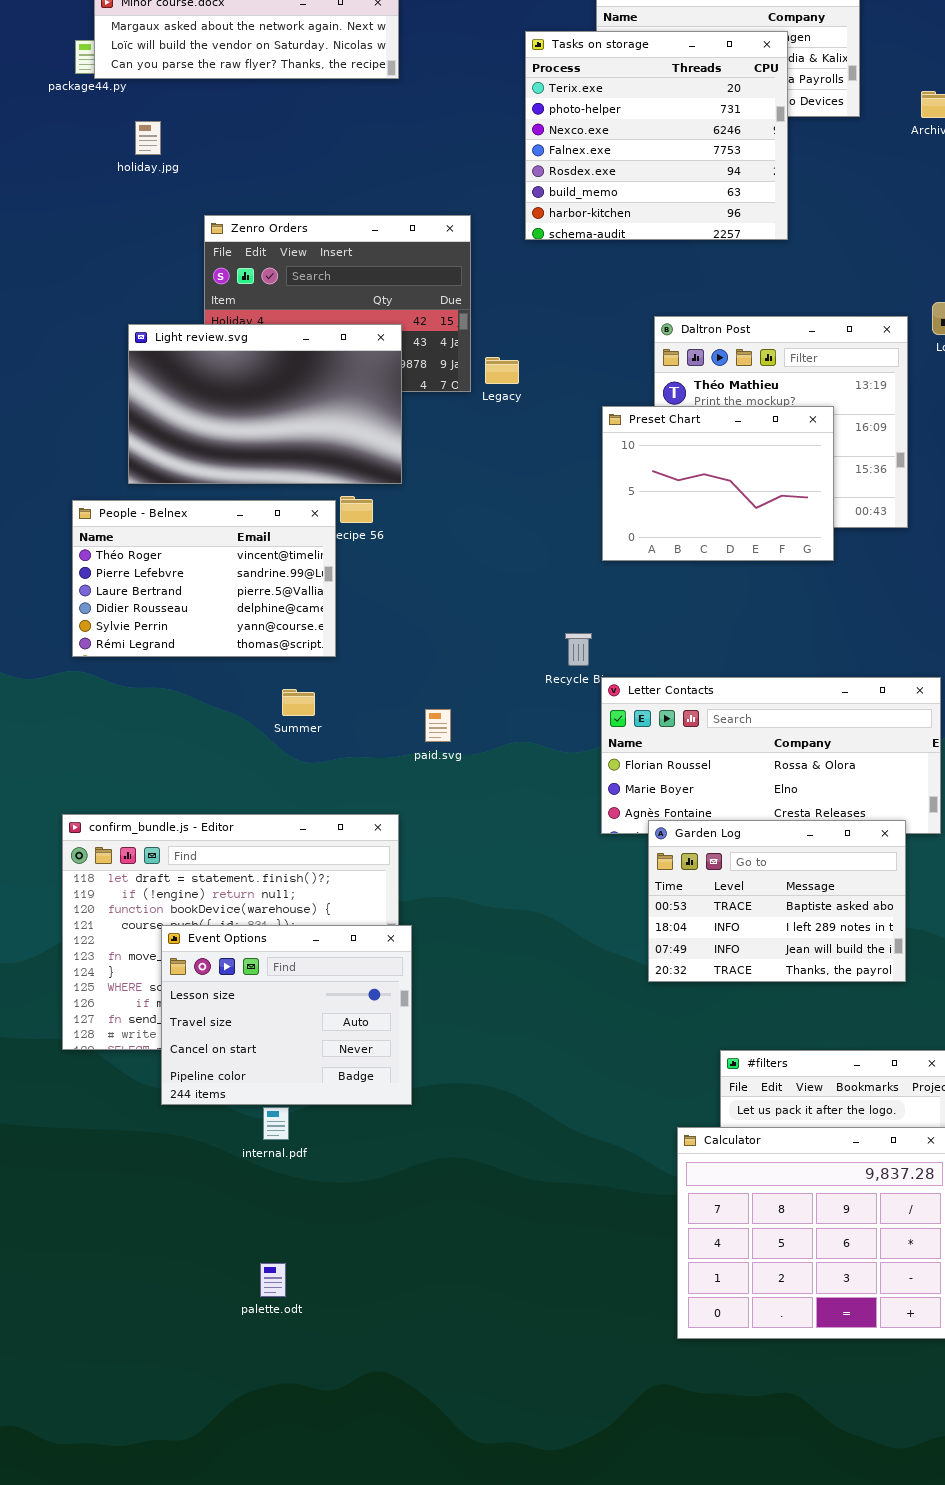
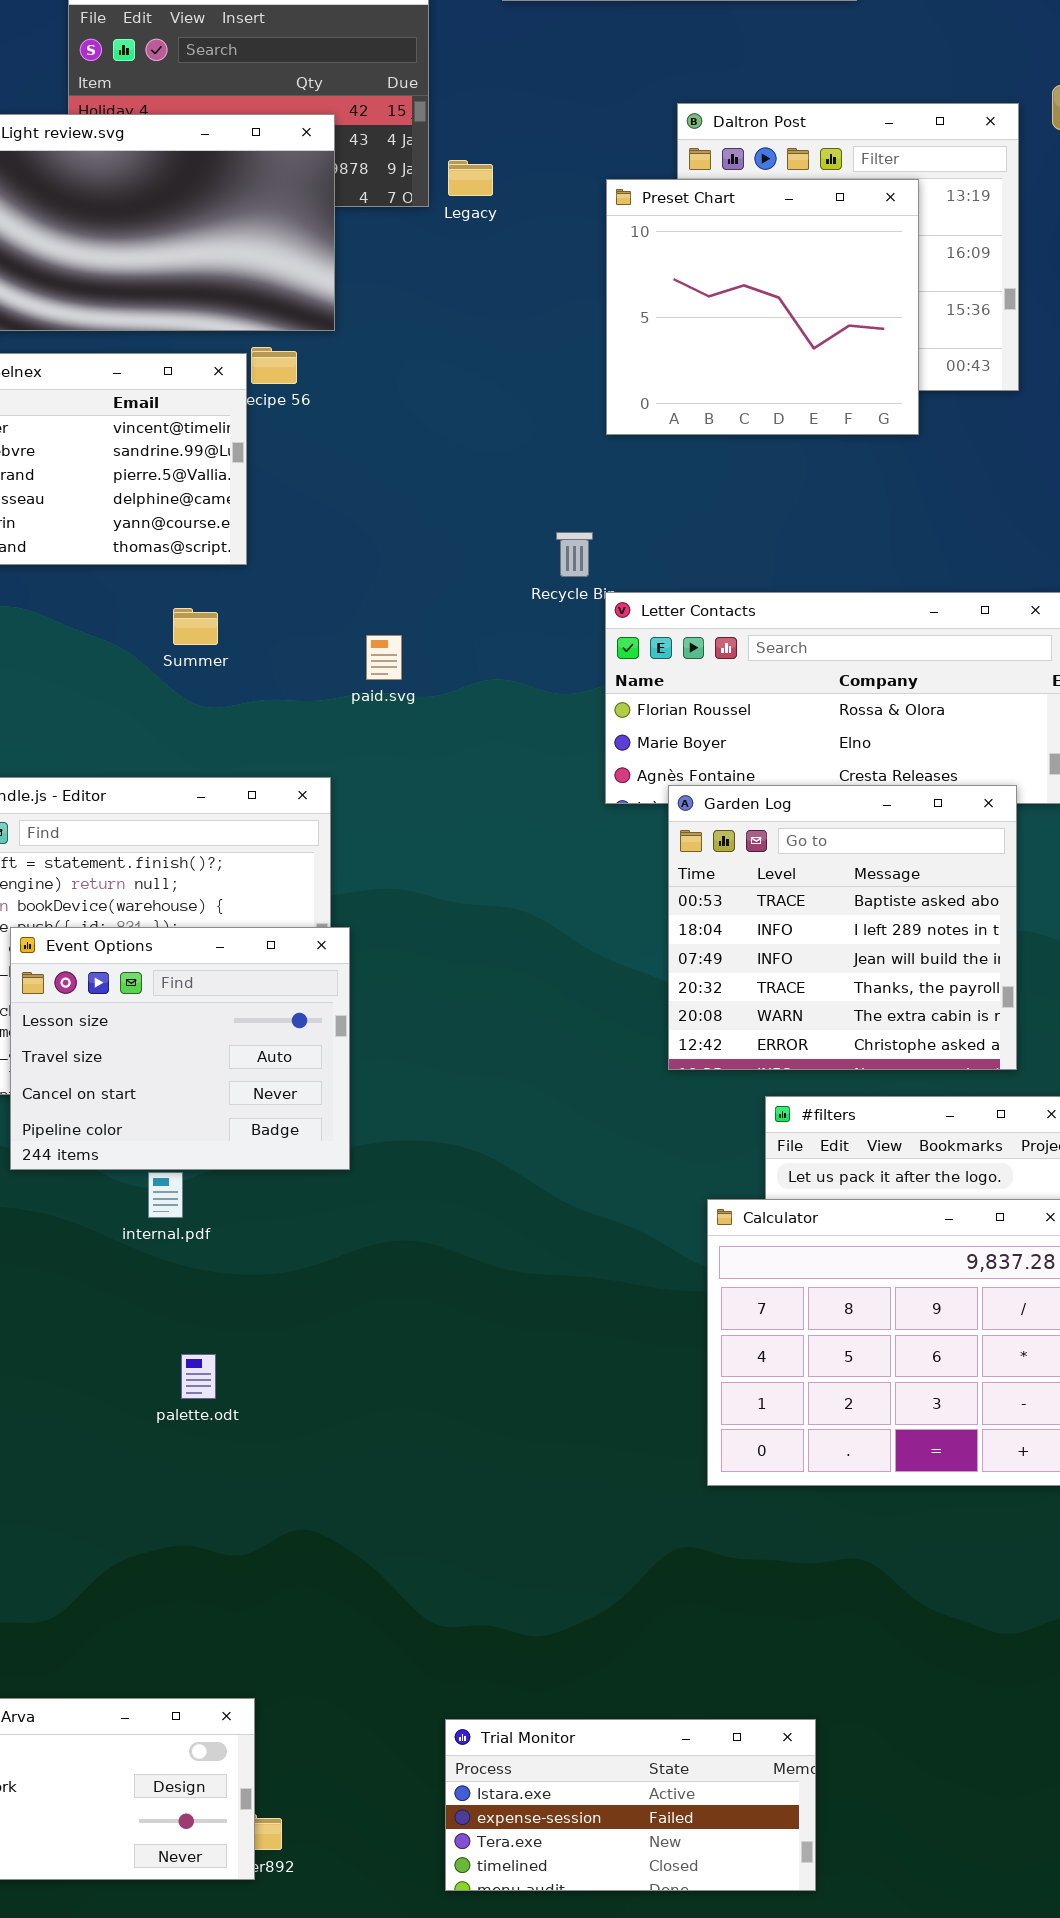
Preset Chart: [602,406,834,561] -> [606,179,919,435], resized
Garden Log: [648,820,906,982] -> [668,785,1017,1070], resized
palette.odt: [260,1263,286,1297] -> [181,1354,216,1399], moved

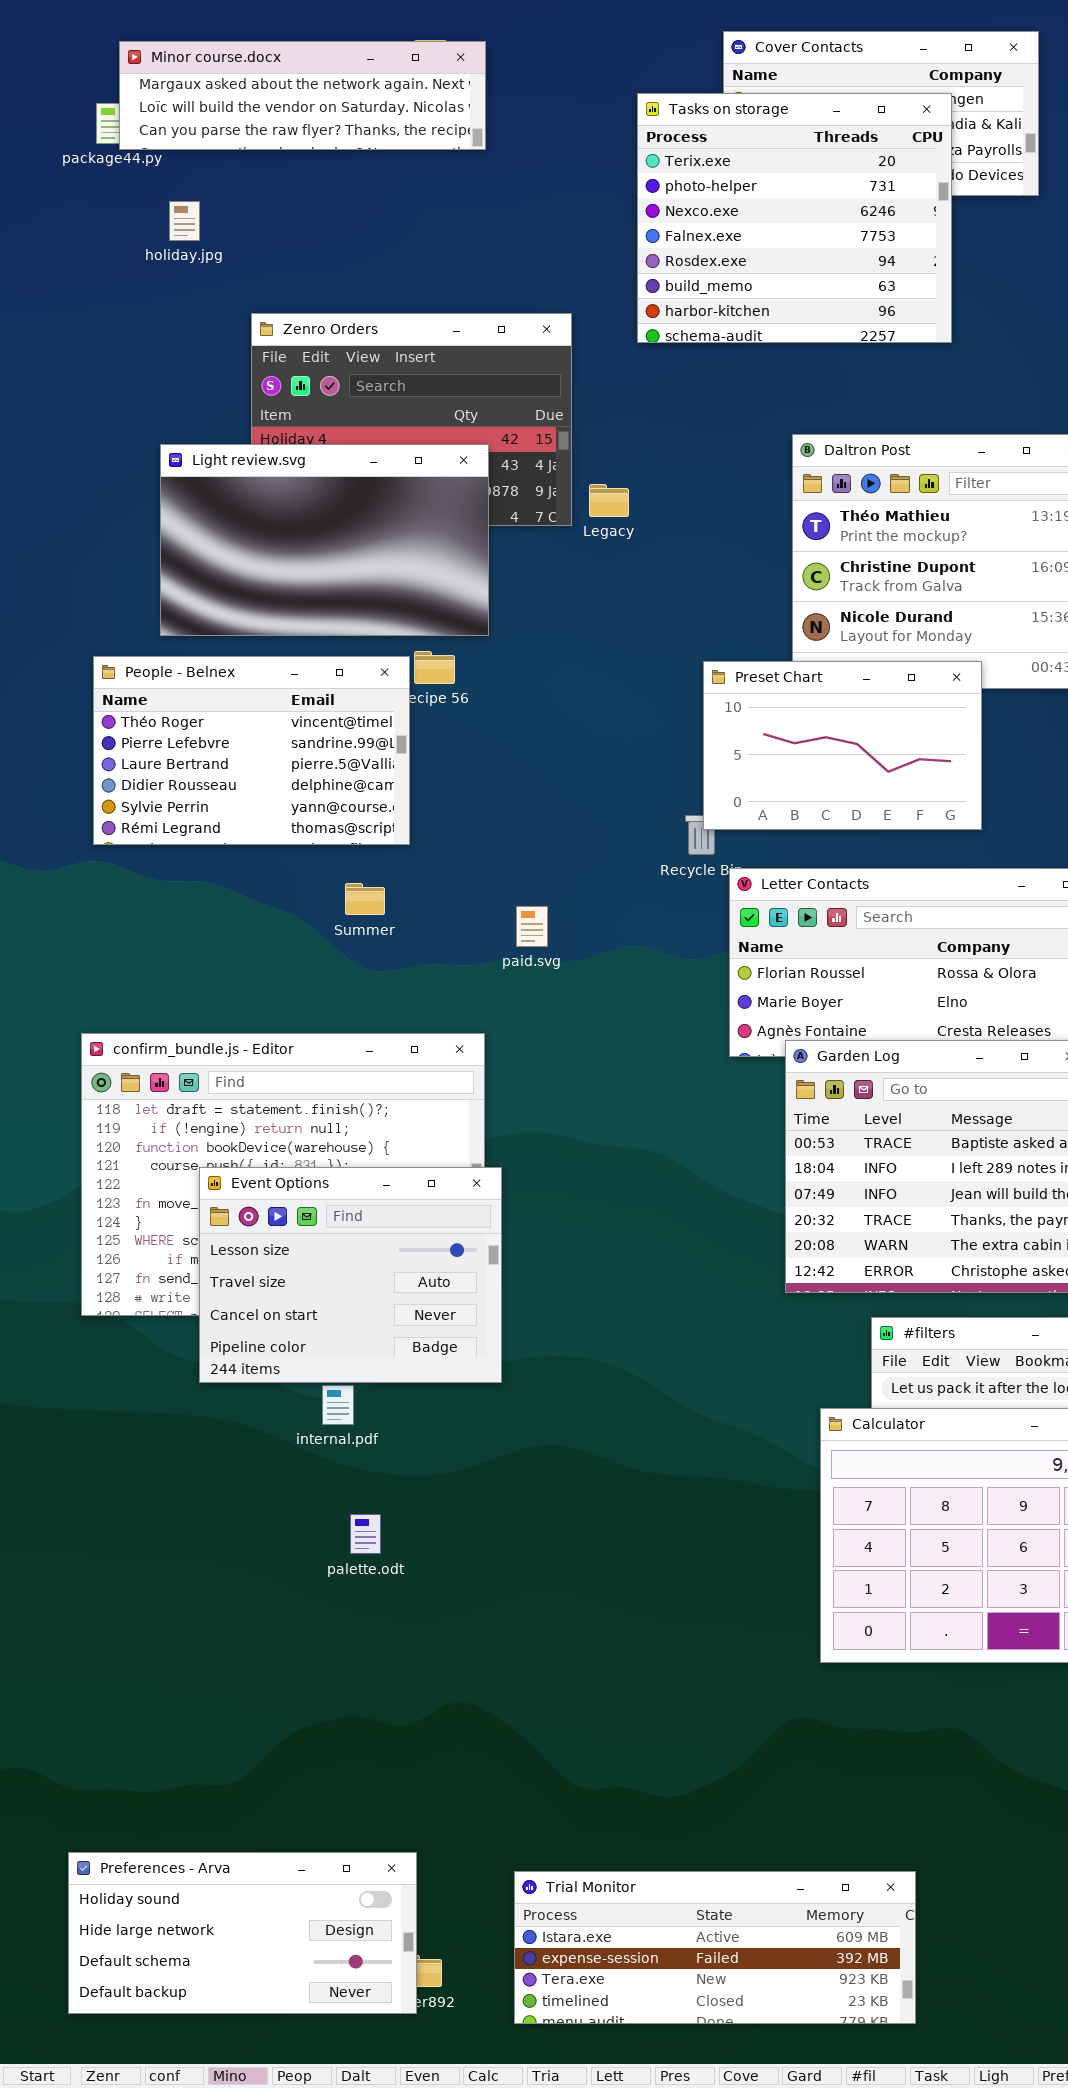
Preset Chart: [606,179,919,435] -> [703,661,982,830], moved, resized
palette.odt: [181,1354,216,1399] -> [350,1514,381,1554], moved
Trial Monitor: [445,1719,816,1891] -> [514,1871,916,2024], resized

